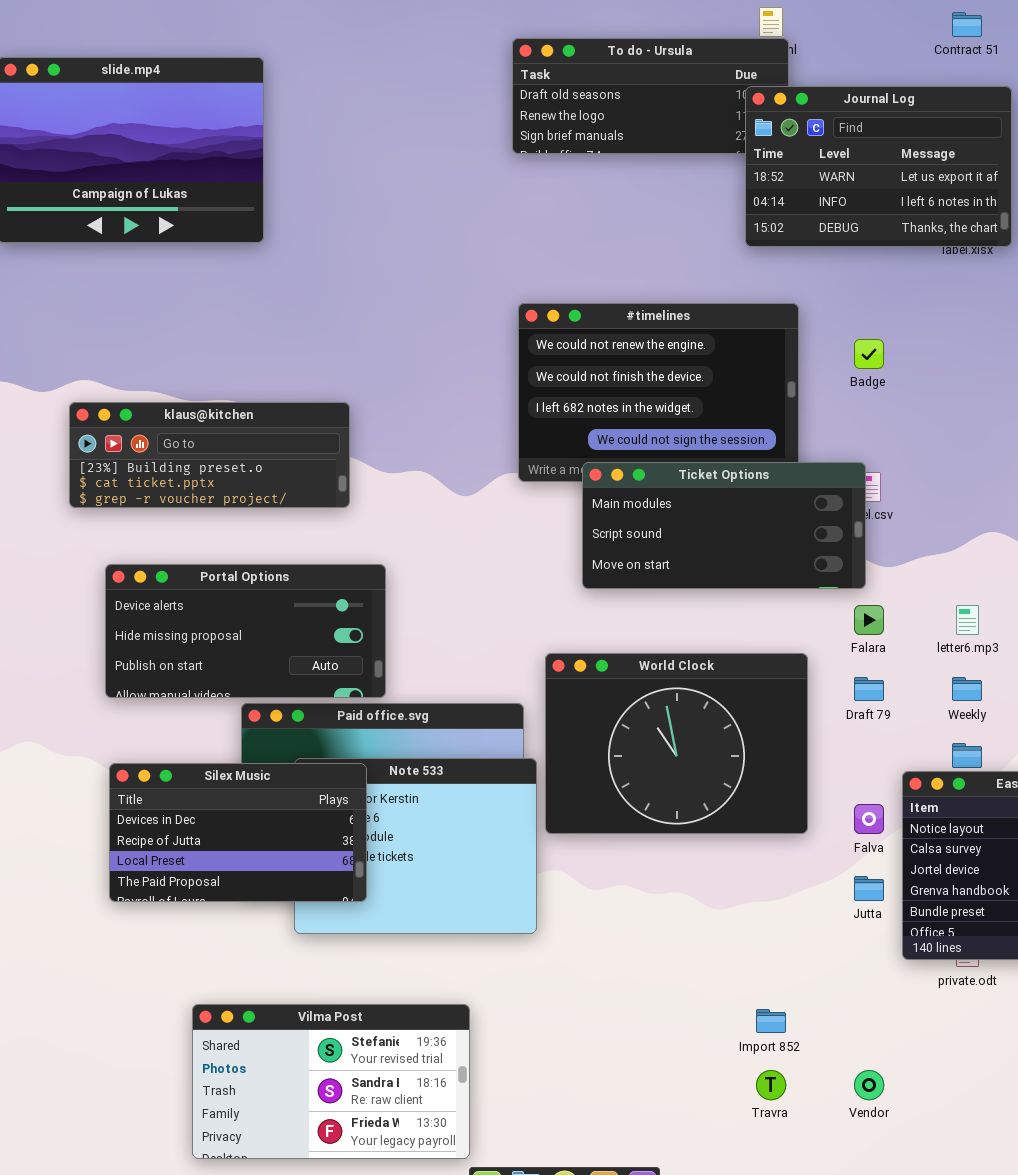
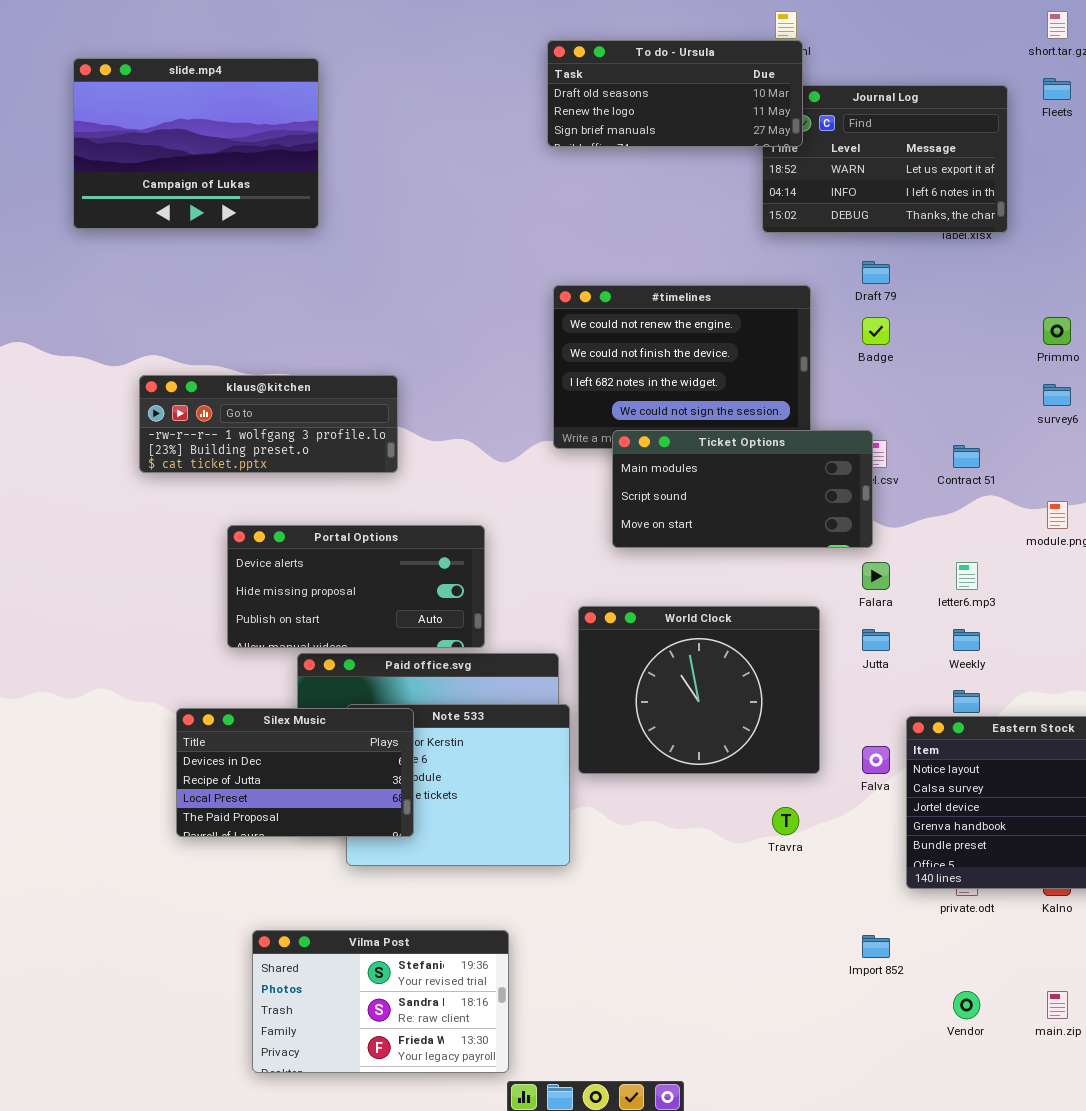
Contract 51: [952,12,982,37] -> [953,445,980,468], moved
To do - Ursula: [512,38,789,154] -> [547,40,803,147], raised
klaus@kitchen: [69,402,350,508] -> [139,375,398,473], scrolled up 1 row
Portal Options: [105,564,386,698] -> [227,525,485,648], moved
Draft 79: [854,677,884,701] -> [862,261,890,284], moved
Jutta: [854,876,884,901] -> [862,629,890,651], moved
Import 852: [756,1009,786,1033] -> [862,935,890,958], moved
Travra: [756,1070,786,1100] -> [772,807,799,835], moved
Vendor: [854,1070,884,1100] -> [953,991,980,1019], moved

